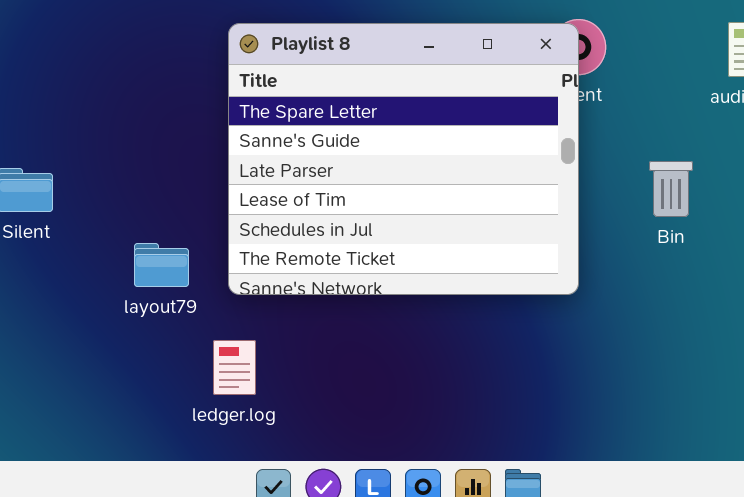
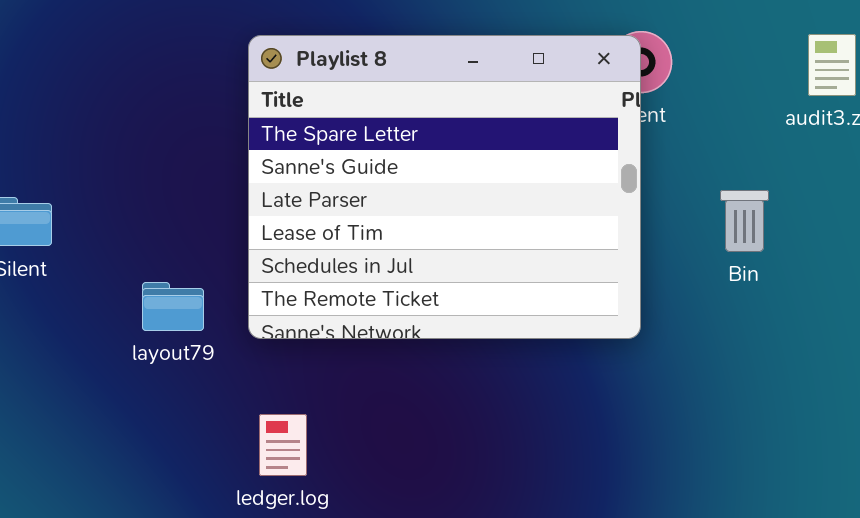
ledger.log: [213,340,256,395] -> [259,414,307,476], moved

